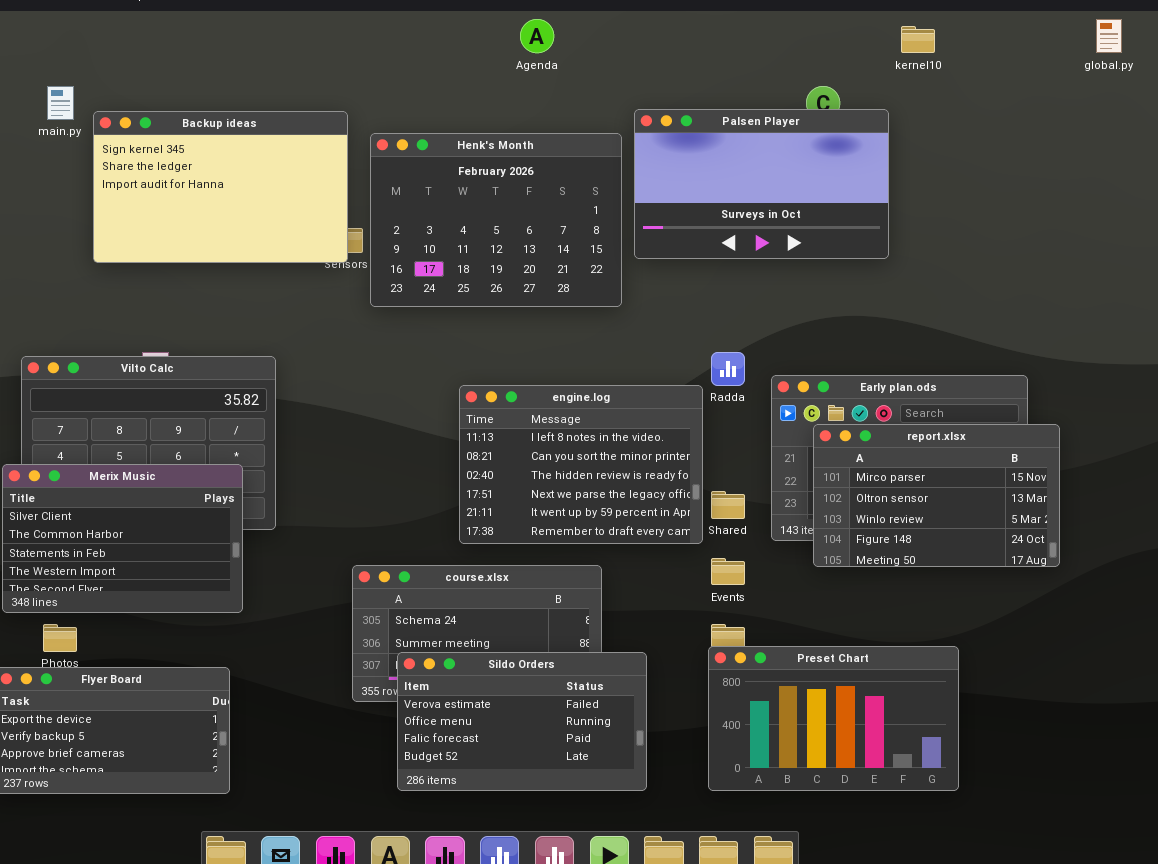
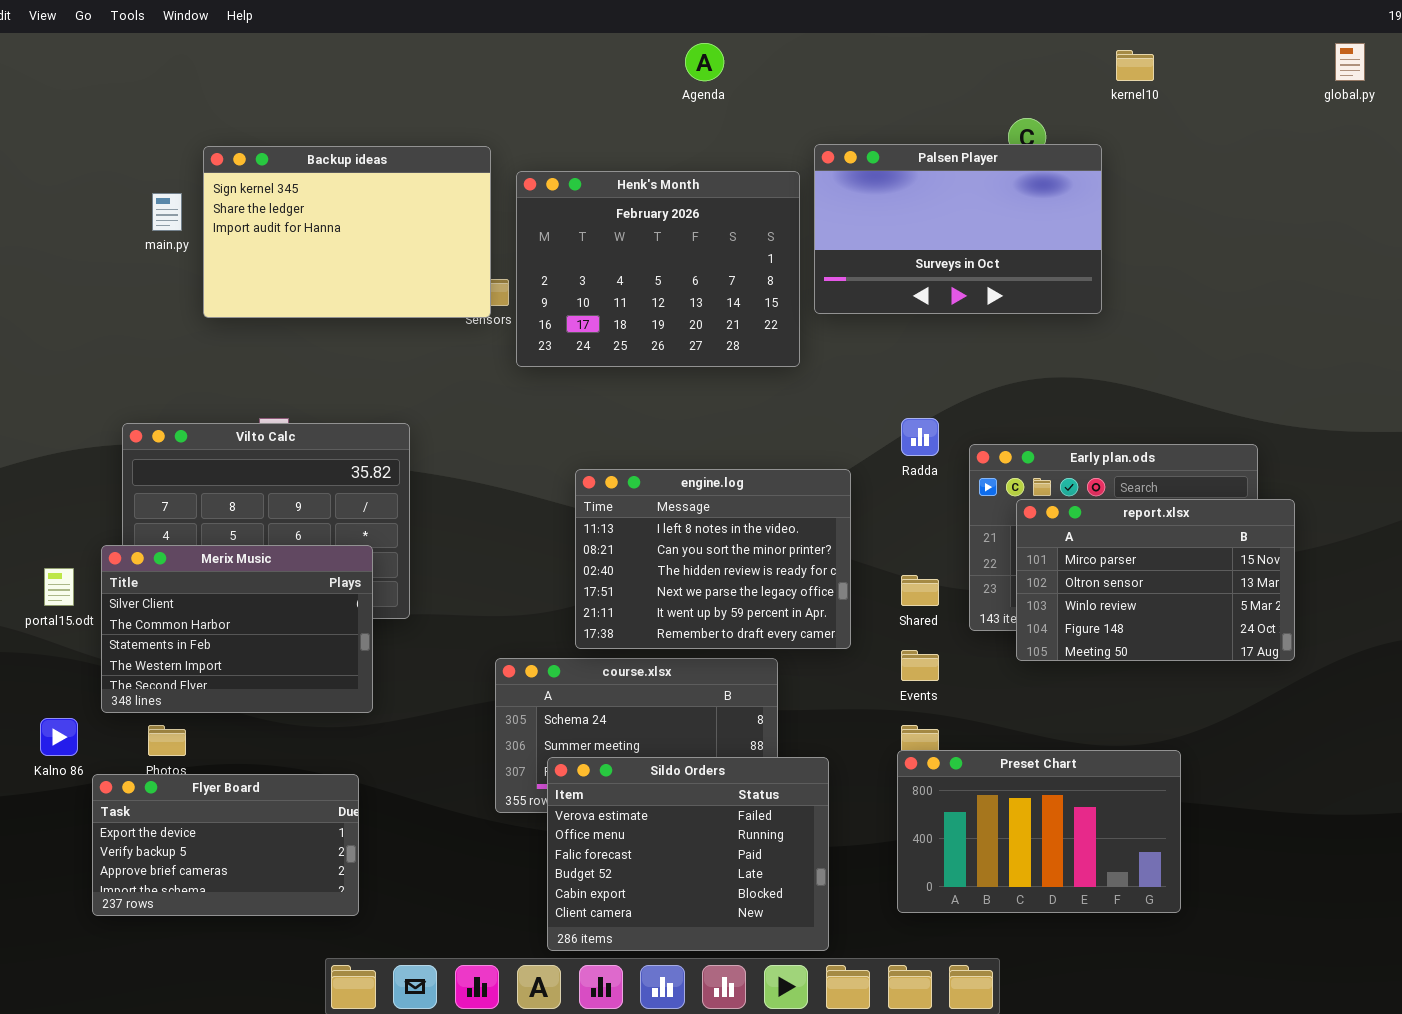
main.py: [47,86,74,120] -> [152,193,182,231], moved
engine.log: [459,385,703,544] -> [575,469,851,649], moved
Sildo Orders: [397,652,647,791] -> [547,757,829,951], resized

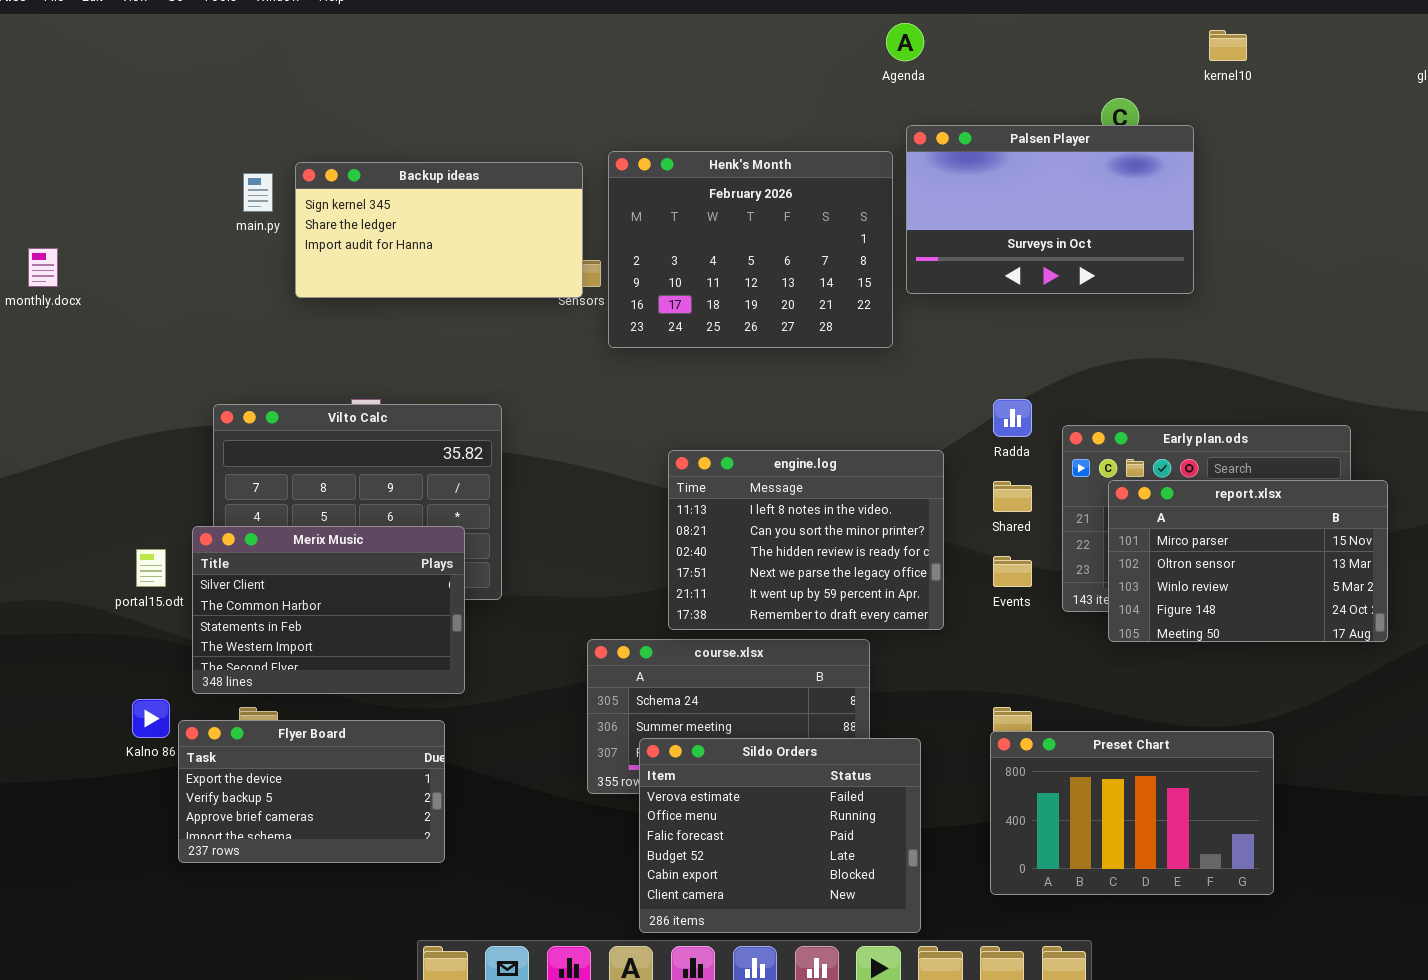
Agenda: [685,43,724,81] -> [886,23,924,61], moved
Backup ideas: [203,146,491,318] -> [295,162,583,298], resized
Shared: [901,575,939,606] -> [993,481,1032,512], moved
Events: [901,650,939,681] -> [993,556,1032,587], moved
Flyer Board: [92,774,359,916] -> [178,720,445,863], moved

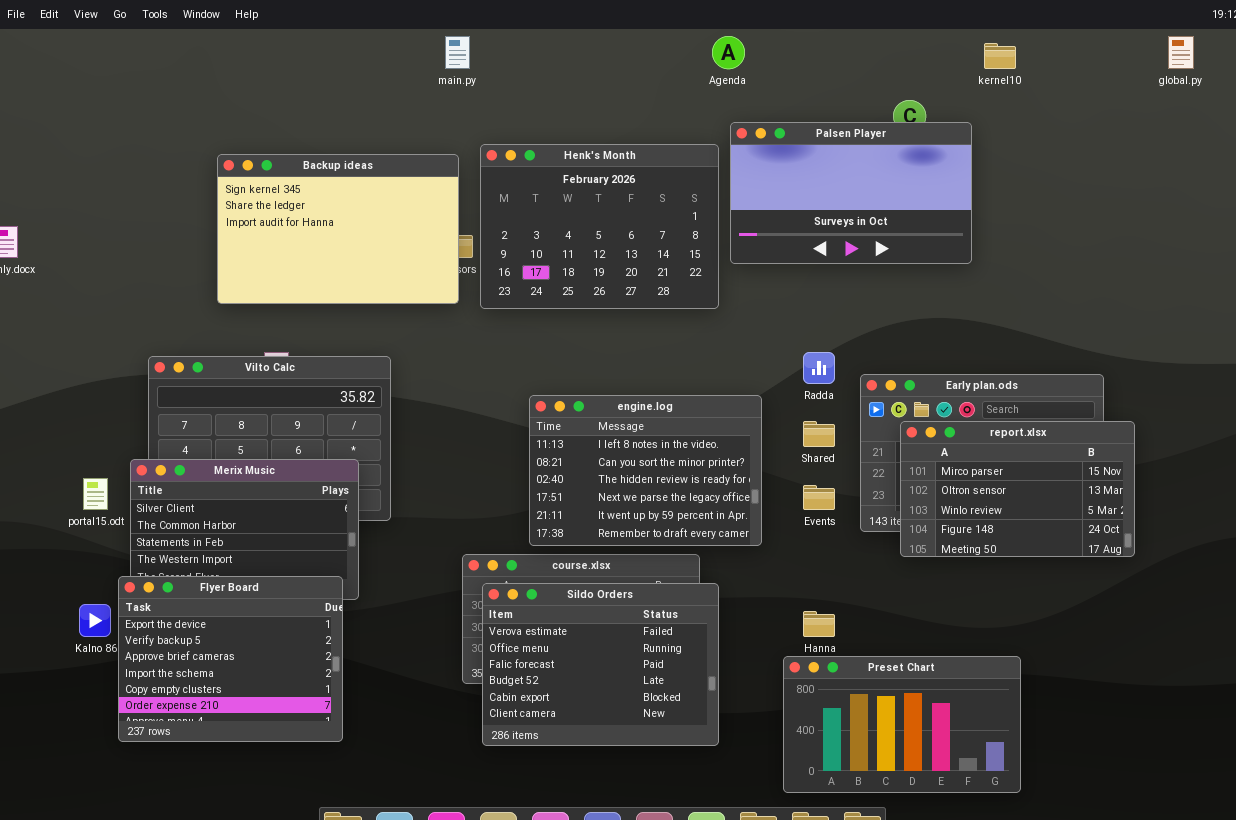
Backup ideas: [295,162,583,298] -> [217,154,459,304], resized
main.py: [243,173,273,212] -> [445,36,470,69], moved
Flyer Board: [178,720,445,863] -> [118,576,343,742], resized
Preset Chart: [990,731,1274,895] -> [783,656,1021,793], moved
Sildo Orders: [639,738,921,933] -> [482,583,719,746], moved

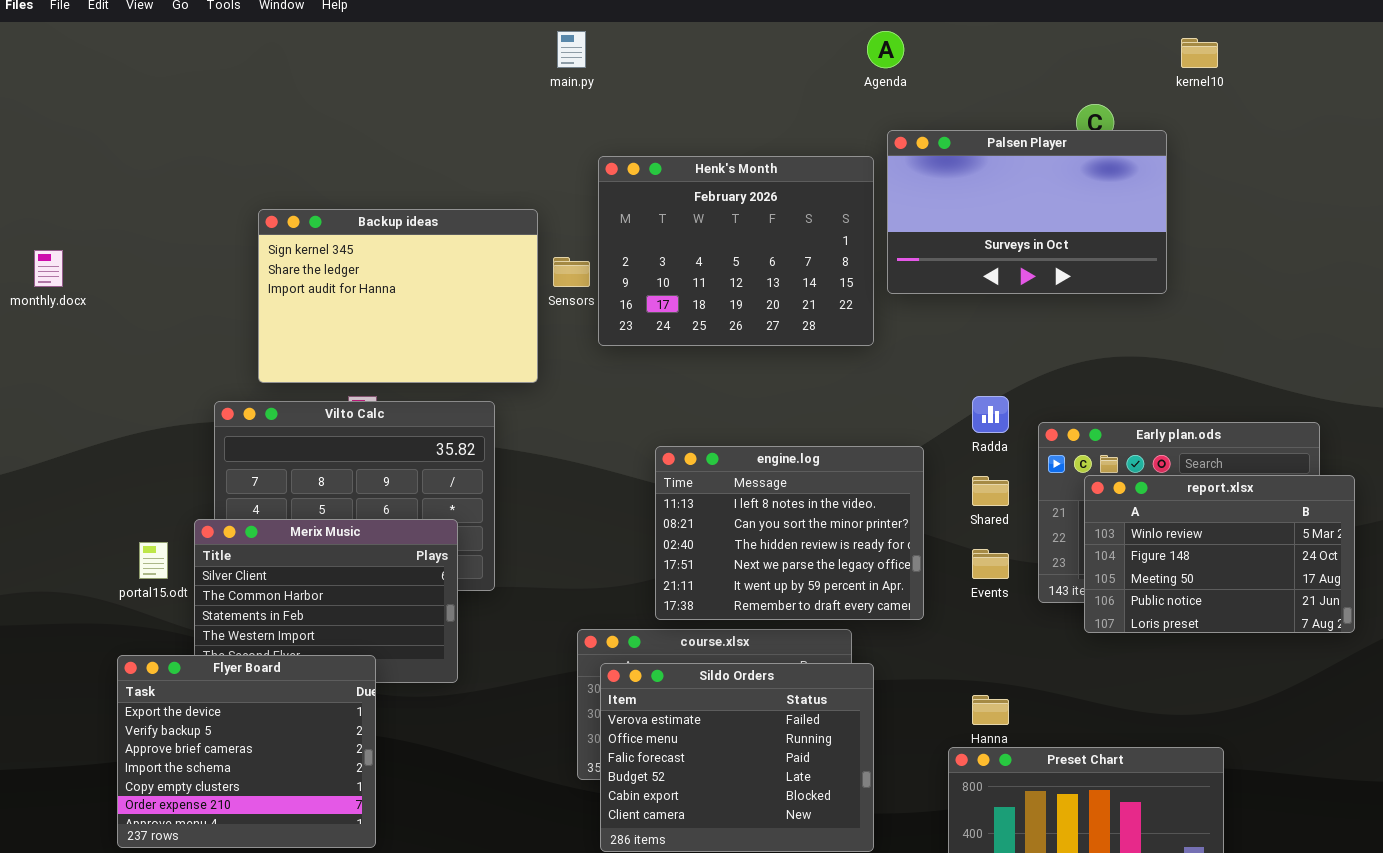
Backup ideas: [217,154,459,304] -> [258,209,538,383], moved
report.xlsx: [900,421,1135,557] -> [1084,475,1355,633], scrolled down 2 rows
Flyer Board: [118,576,343,742] -> [117,655,376,848], moved

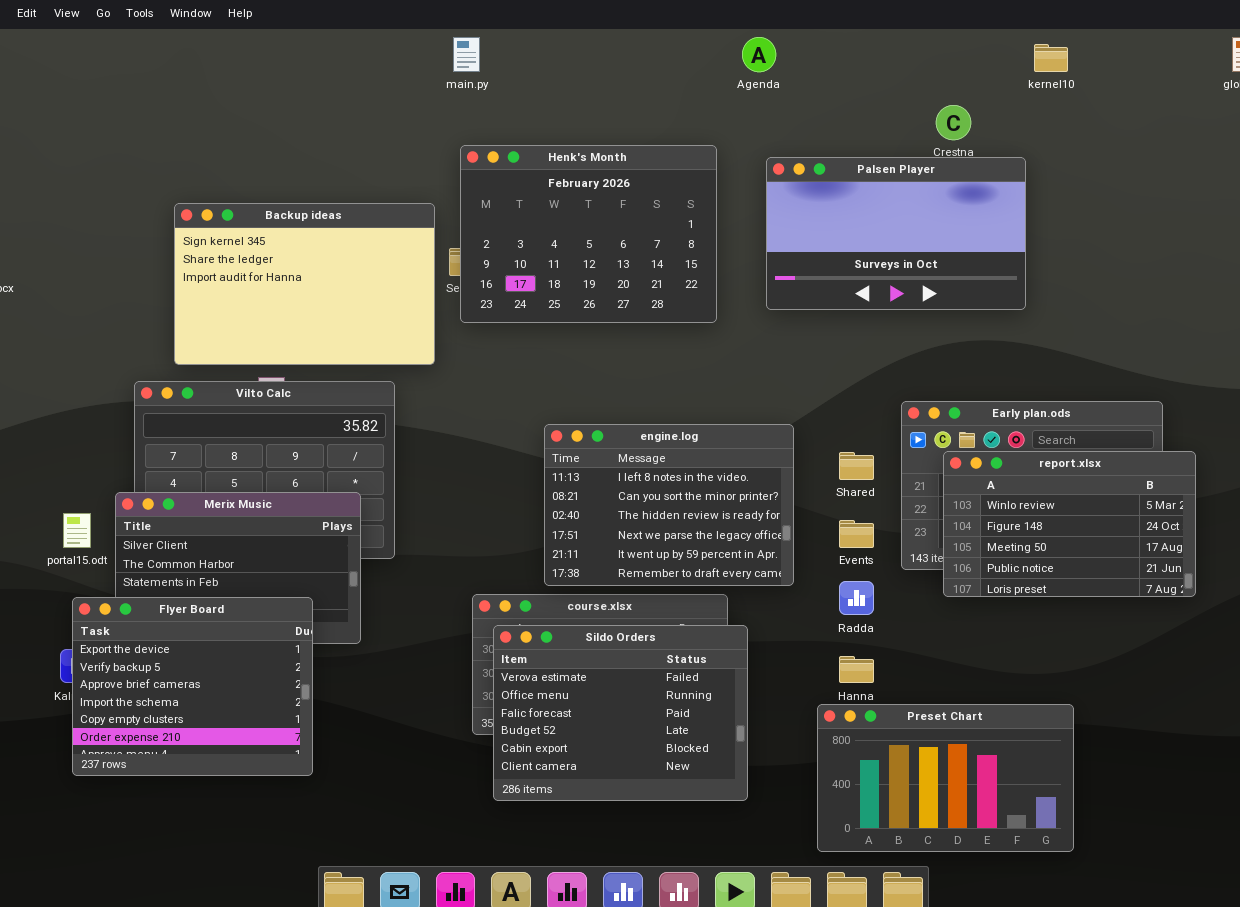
Palsen Player: [887,130,1167,294] -> [766,157,1026,310], moved
Henk's Month: [598,156,874,346] -> [460,145,717,323], moved
Radda: [972,396,1009,433] -> [839,581,874,615], moved
Flyer Board: [117,655,376,848] -> [72,597,313,776], moved

